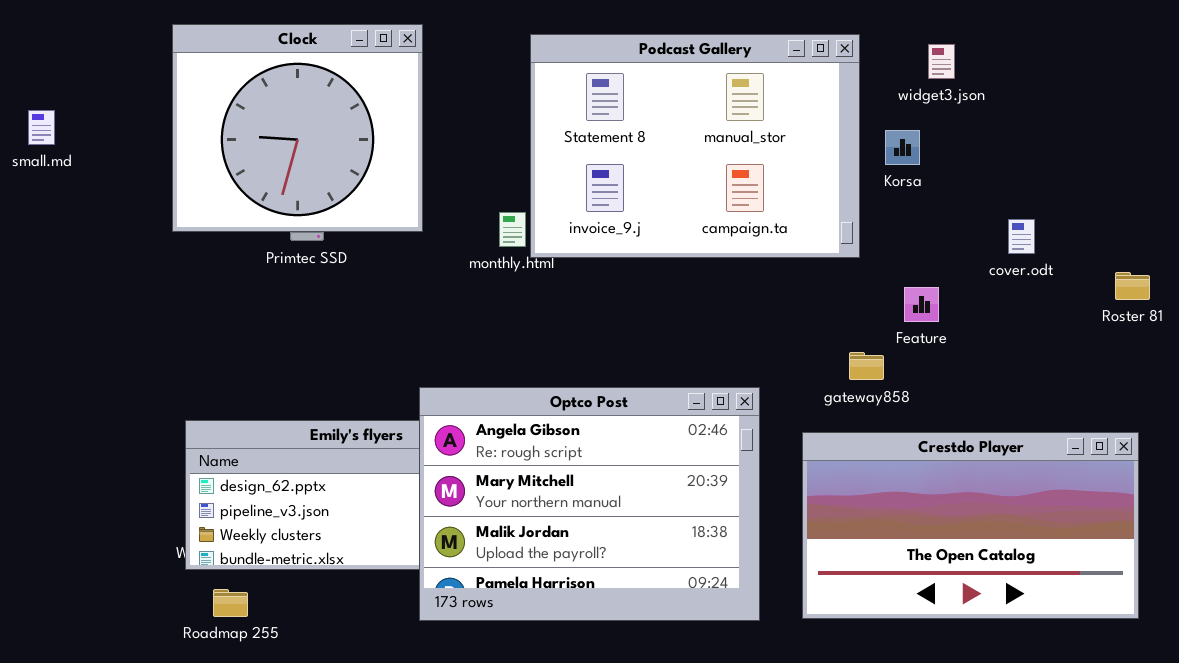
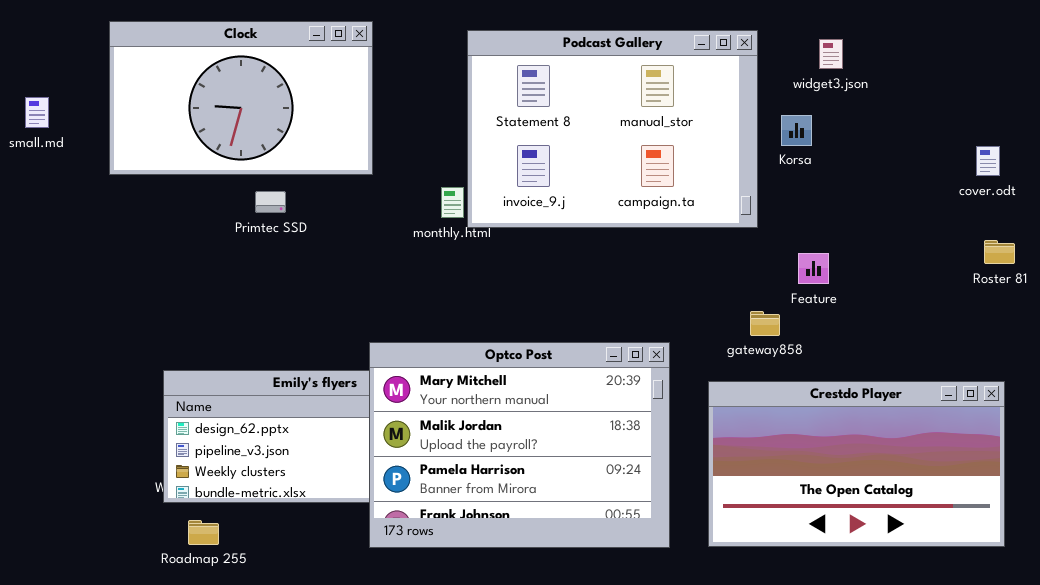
Clock: [172,24,423,232] -> [109,21,373,175], resized
cover.odt: [1008,219,1035,254] -> [976,146,1000,176], moved
Optco Post: [419,387,760,621] -> [369,342,670,548], scrolled down 1 row

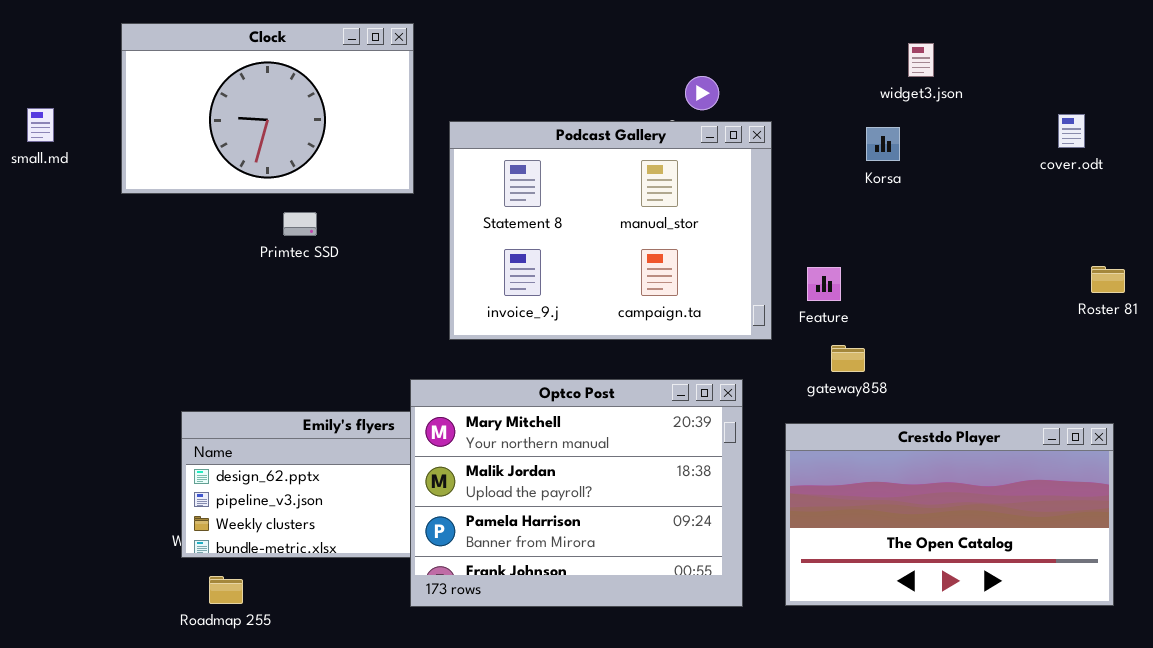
Podcast Gallery: [467,30,758,228] -> [449,121,772,340], moved
cover.odt: [976,146,1000,176] -> [1058,114,1085,148], moved
Feature: [798,253,829,284] -> [807,267,841,301], moved

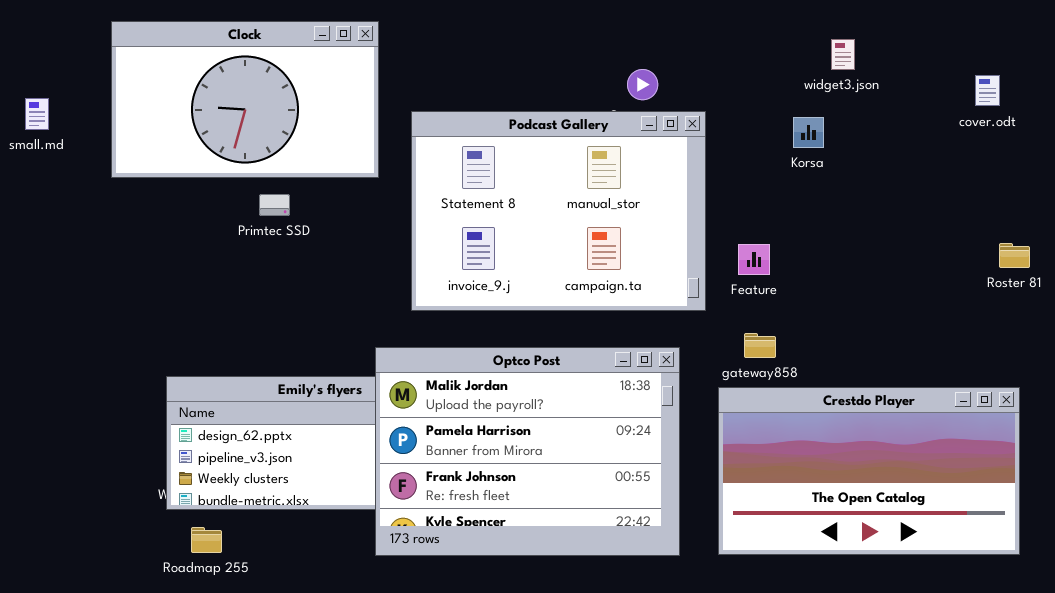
cover.odt: [1058,114,1085,148] -> [975,75,1000,106], moved
gateway858: [831,345,865,372] -> [744,333,776,358], moved
Optco Post: [410,379,743,607] -> [375,347,680,556], scrolled down 1 row

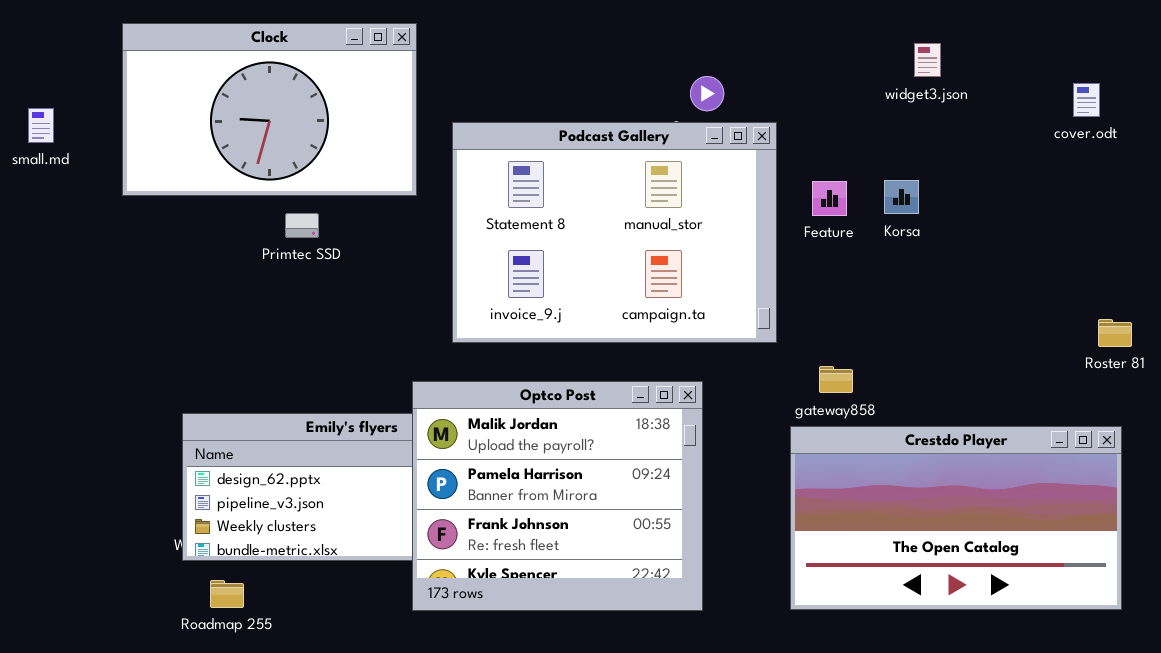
Korsa: [793,117,824,148] -> [884,180,919,214], moved
Roster 81: [999,243,1030,268] -> [1098,319,1132,347], moved
Feature: [738,244,770,275] -> [812,181,847,216], moved
Optco Post: [375,347,680,556] -> [412,381,703,611], resized

